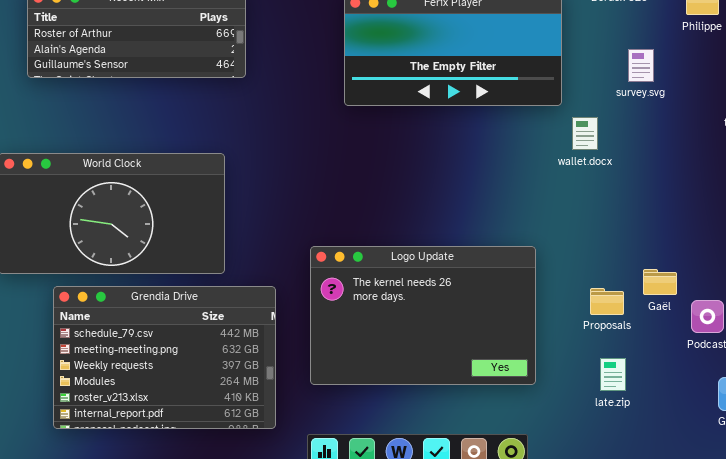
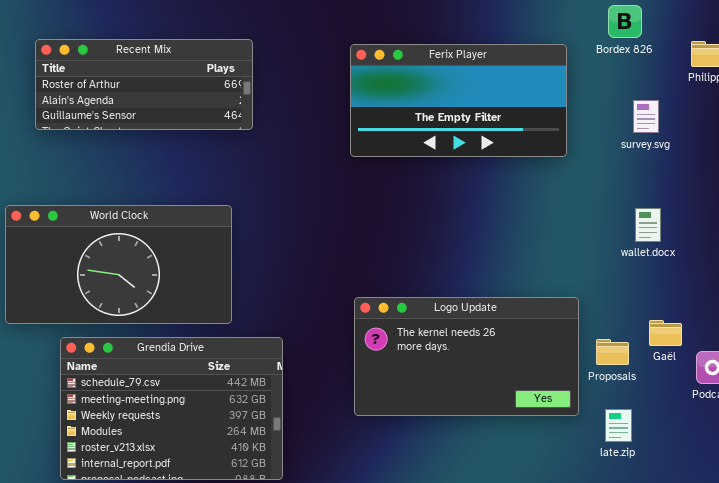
wallet.docx: [572,117,598,150] -> [635,208,661,242], moved
Logo Update: [310,246,536,385] -> [354,297,579,416], moved, resized

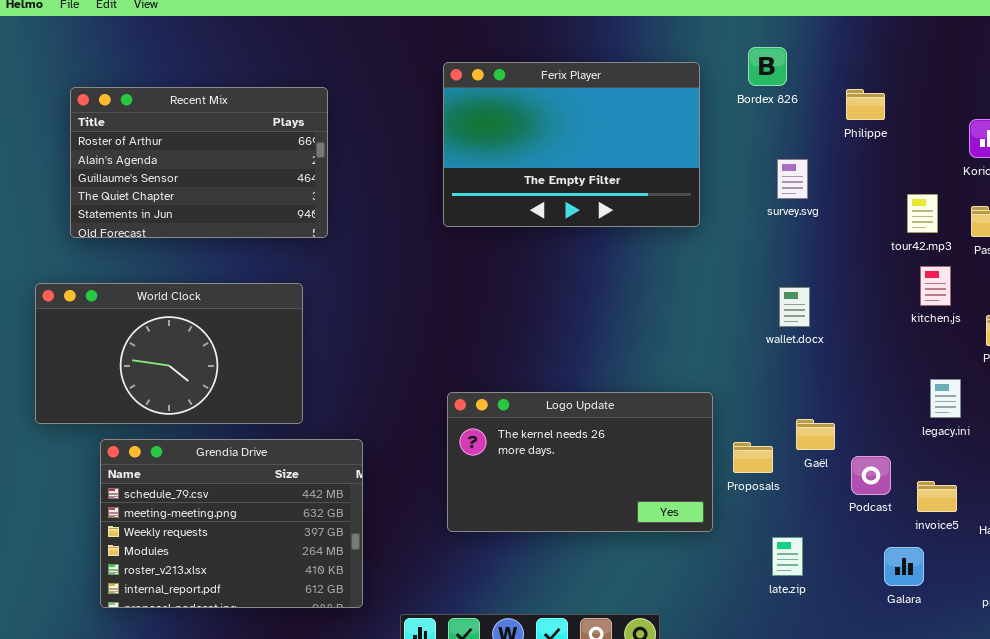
Recent Mix: [35,39,253,130] -> [70,87,328,238], resized
Ferix Player: [350,44,567,157] -> [443,62,700,227], resized
late.zip: [605,409,632,442] -> [772,537,803,576], moved

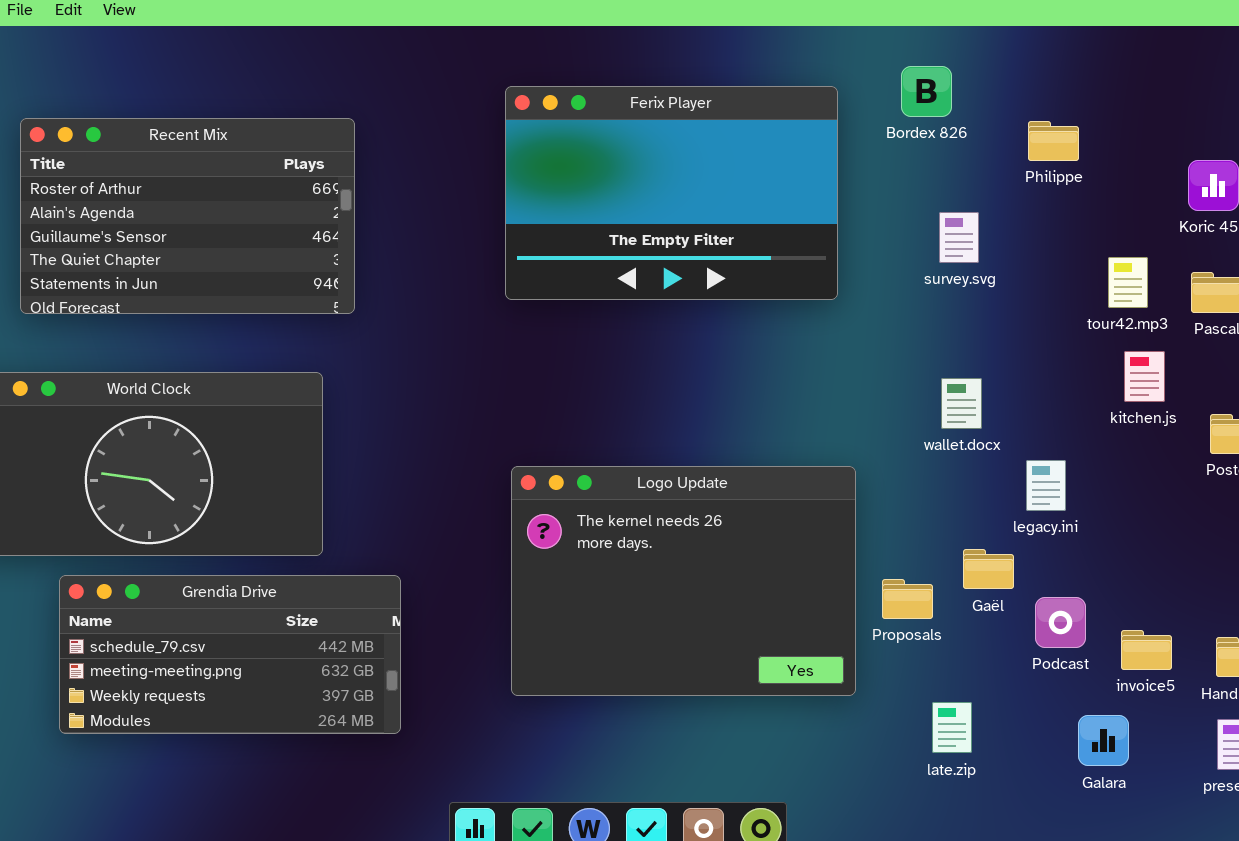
legacy.ini: [930,379,961,418] -> [1026,460,1066,511], moved
Logo Update: [447,392,713,532] -> [511,466,856,696], resized
Grendia Drive: [100,439,363,608] -> [59,575,401,734], resized

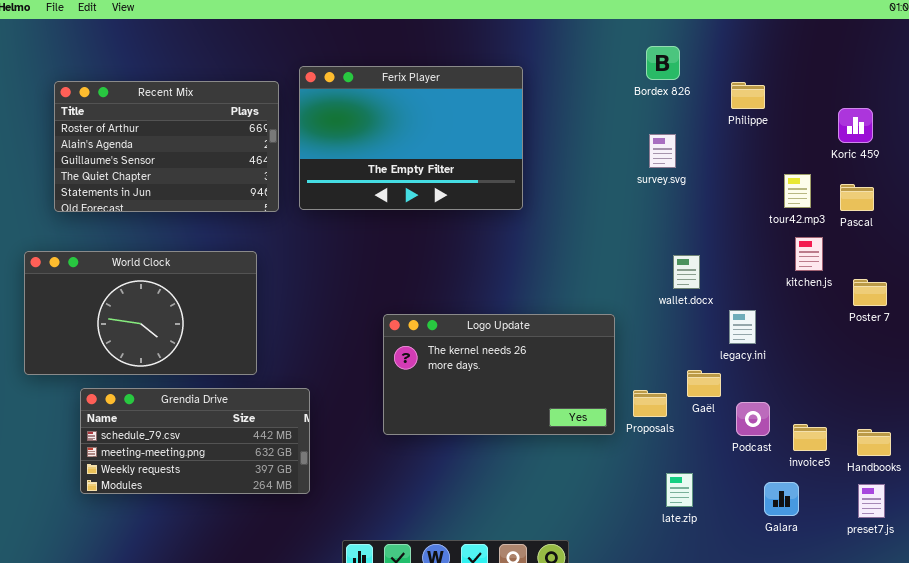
Ferix Player: [505,86,838,300] -> [299,66,523,210], moved
survey.svg: [939,212,979,263] -> [649,134,676,168], moved
Logo Update: [511,466,856,696] -> [383,314,615,435], resized

